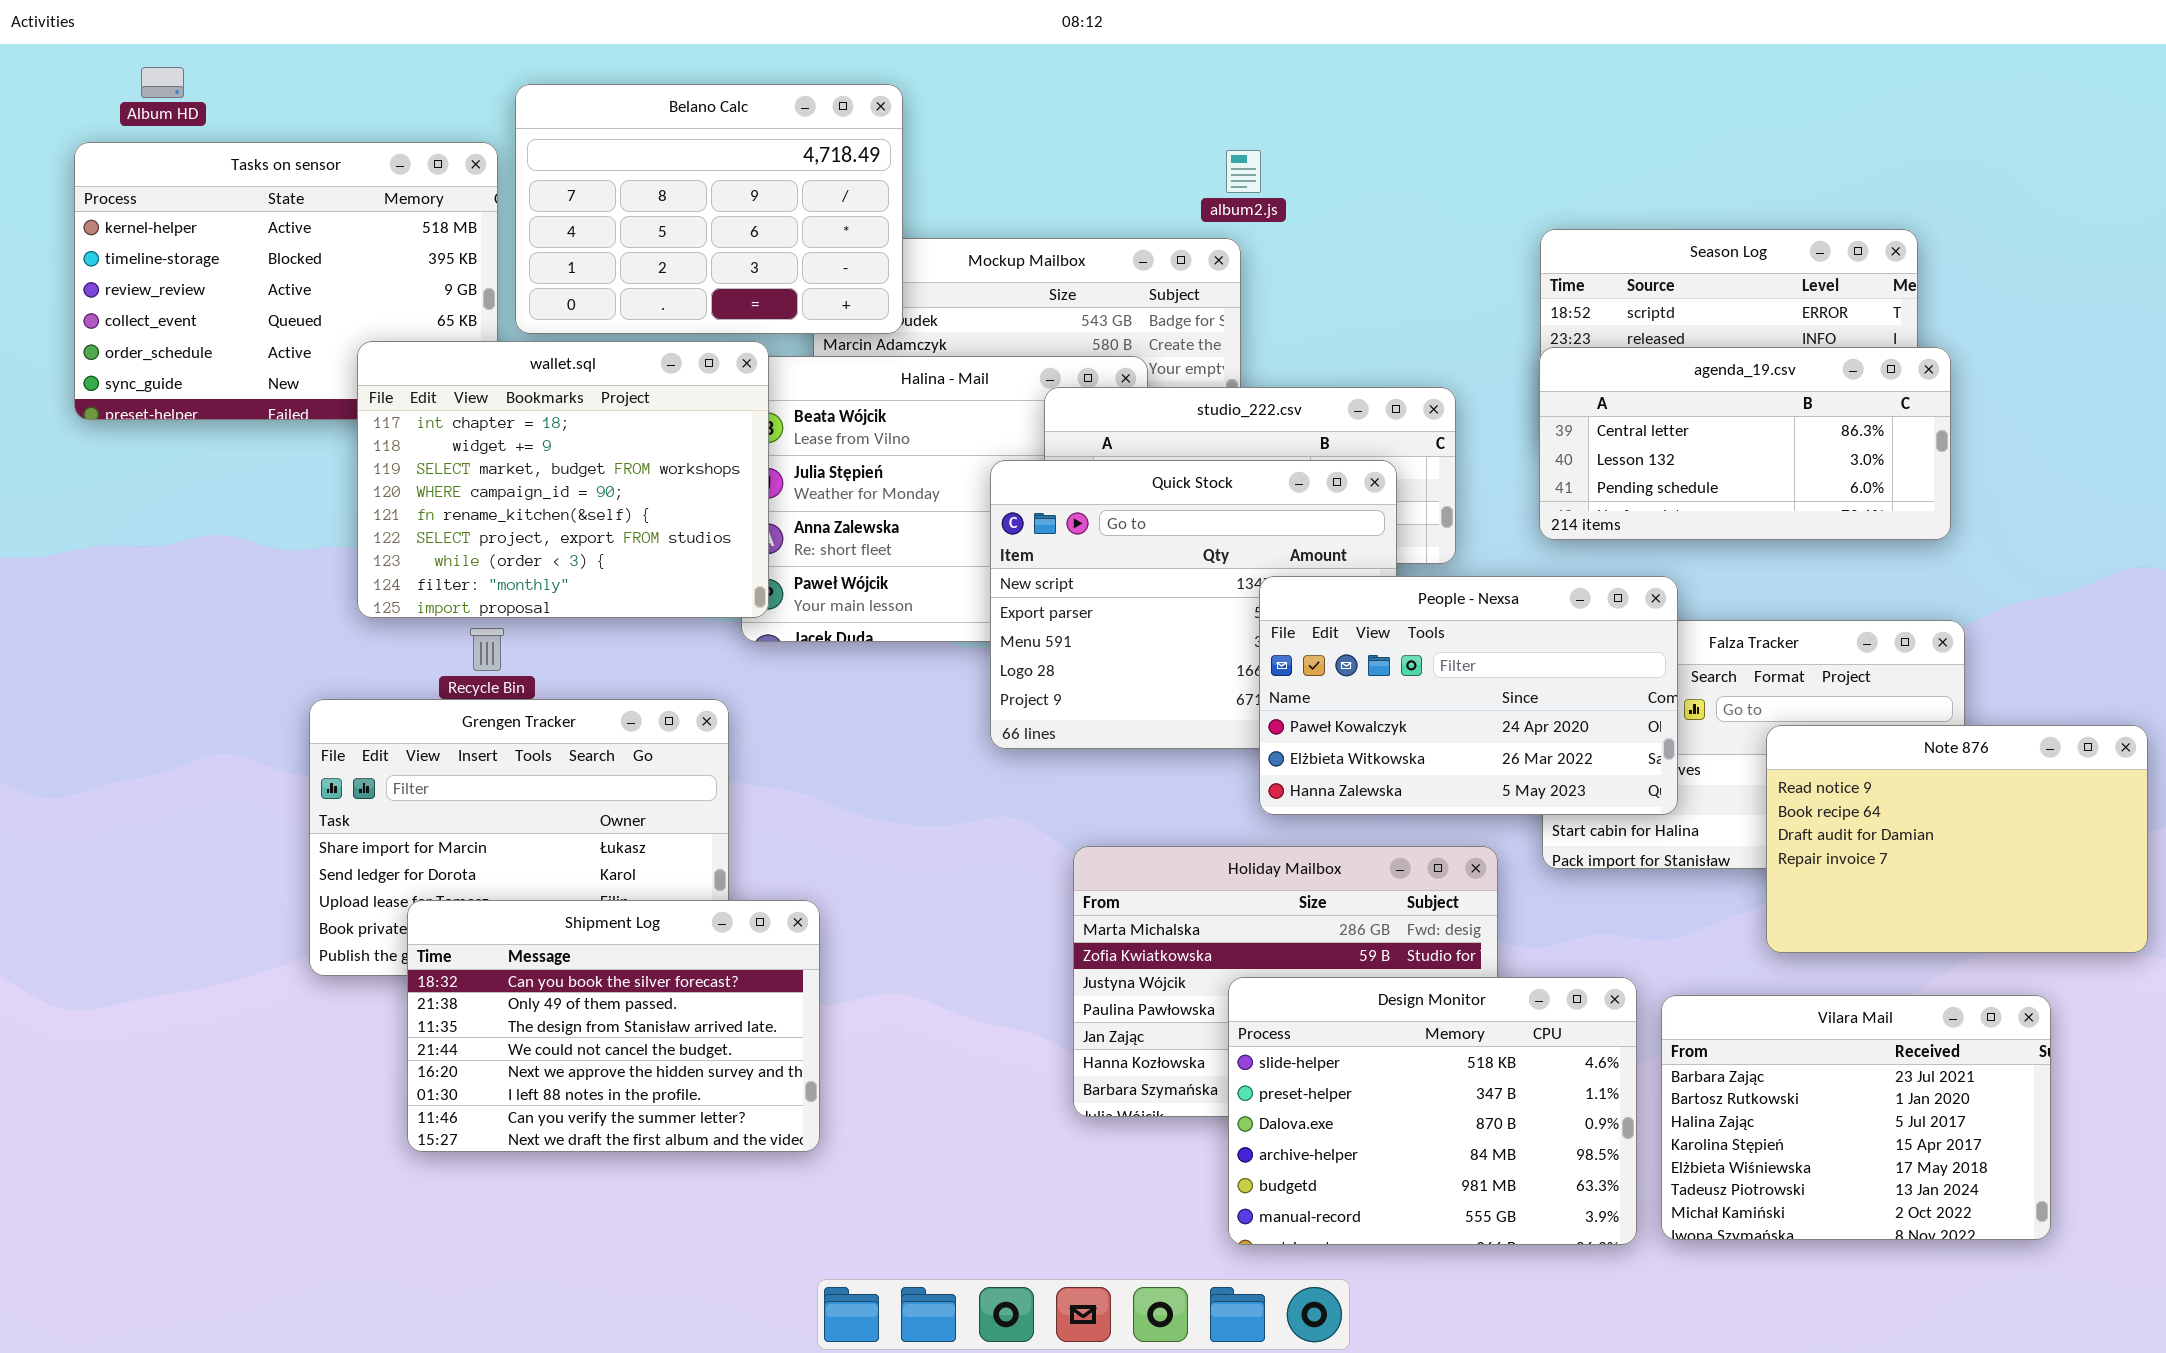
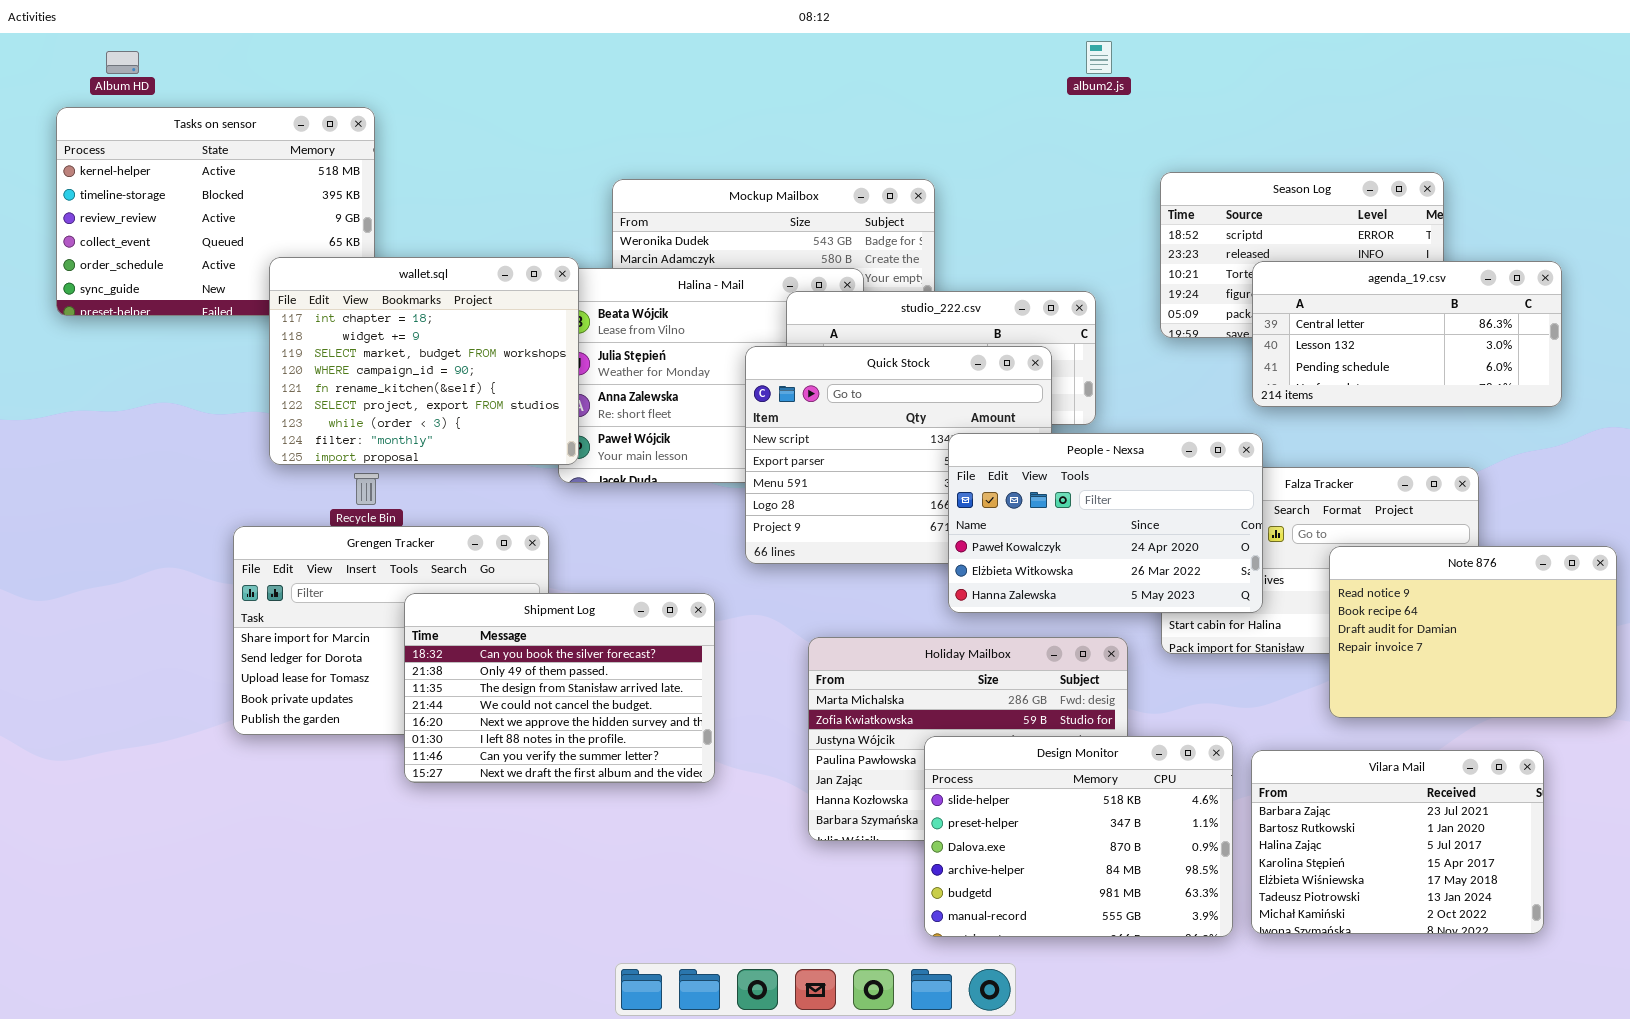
Belano Calc: [515,84,903,334] -> none, closed
album2.js: [1226,150,1261,193] -> [1086,41,1112,74], moved
agenda_19.csv: [1539,347,1951,540] -> [1252,261,1562,407], moved
Shipment Log: [407,900,820,1152] -> [404,593,715,783], moved

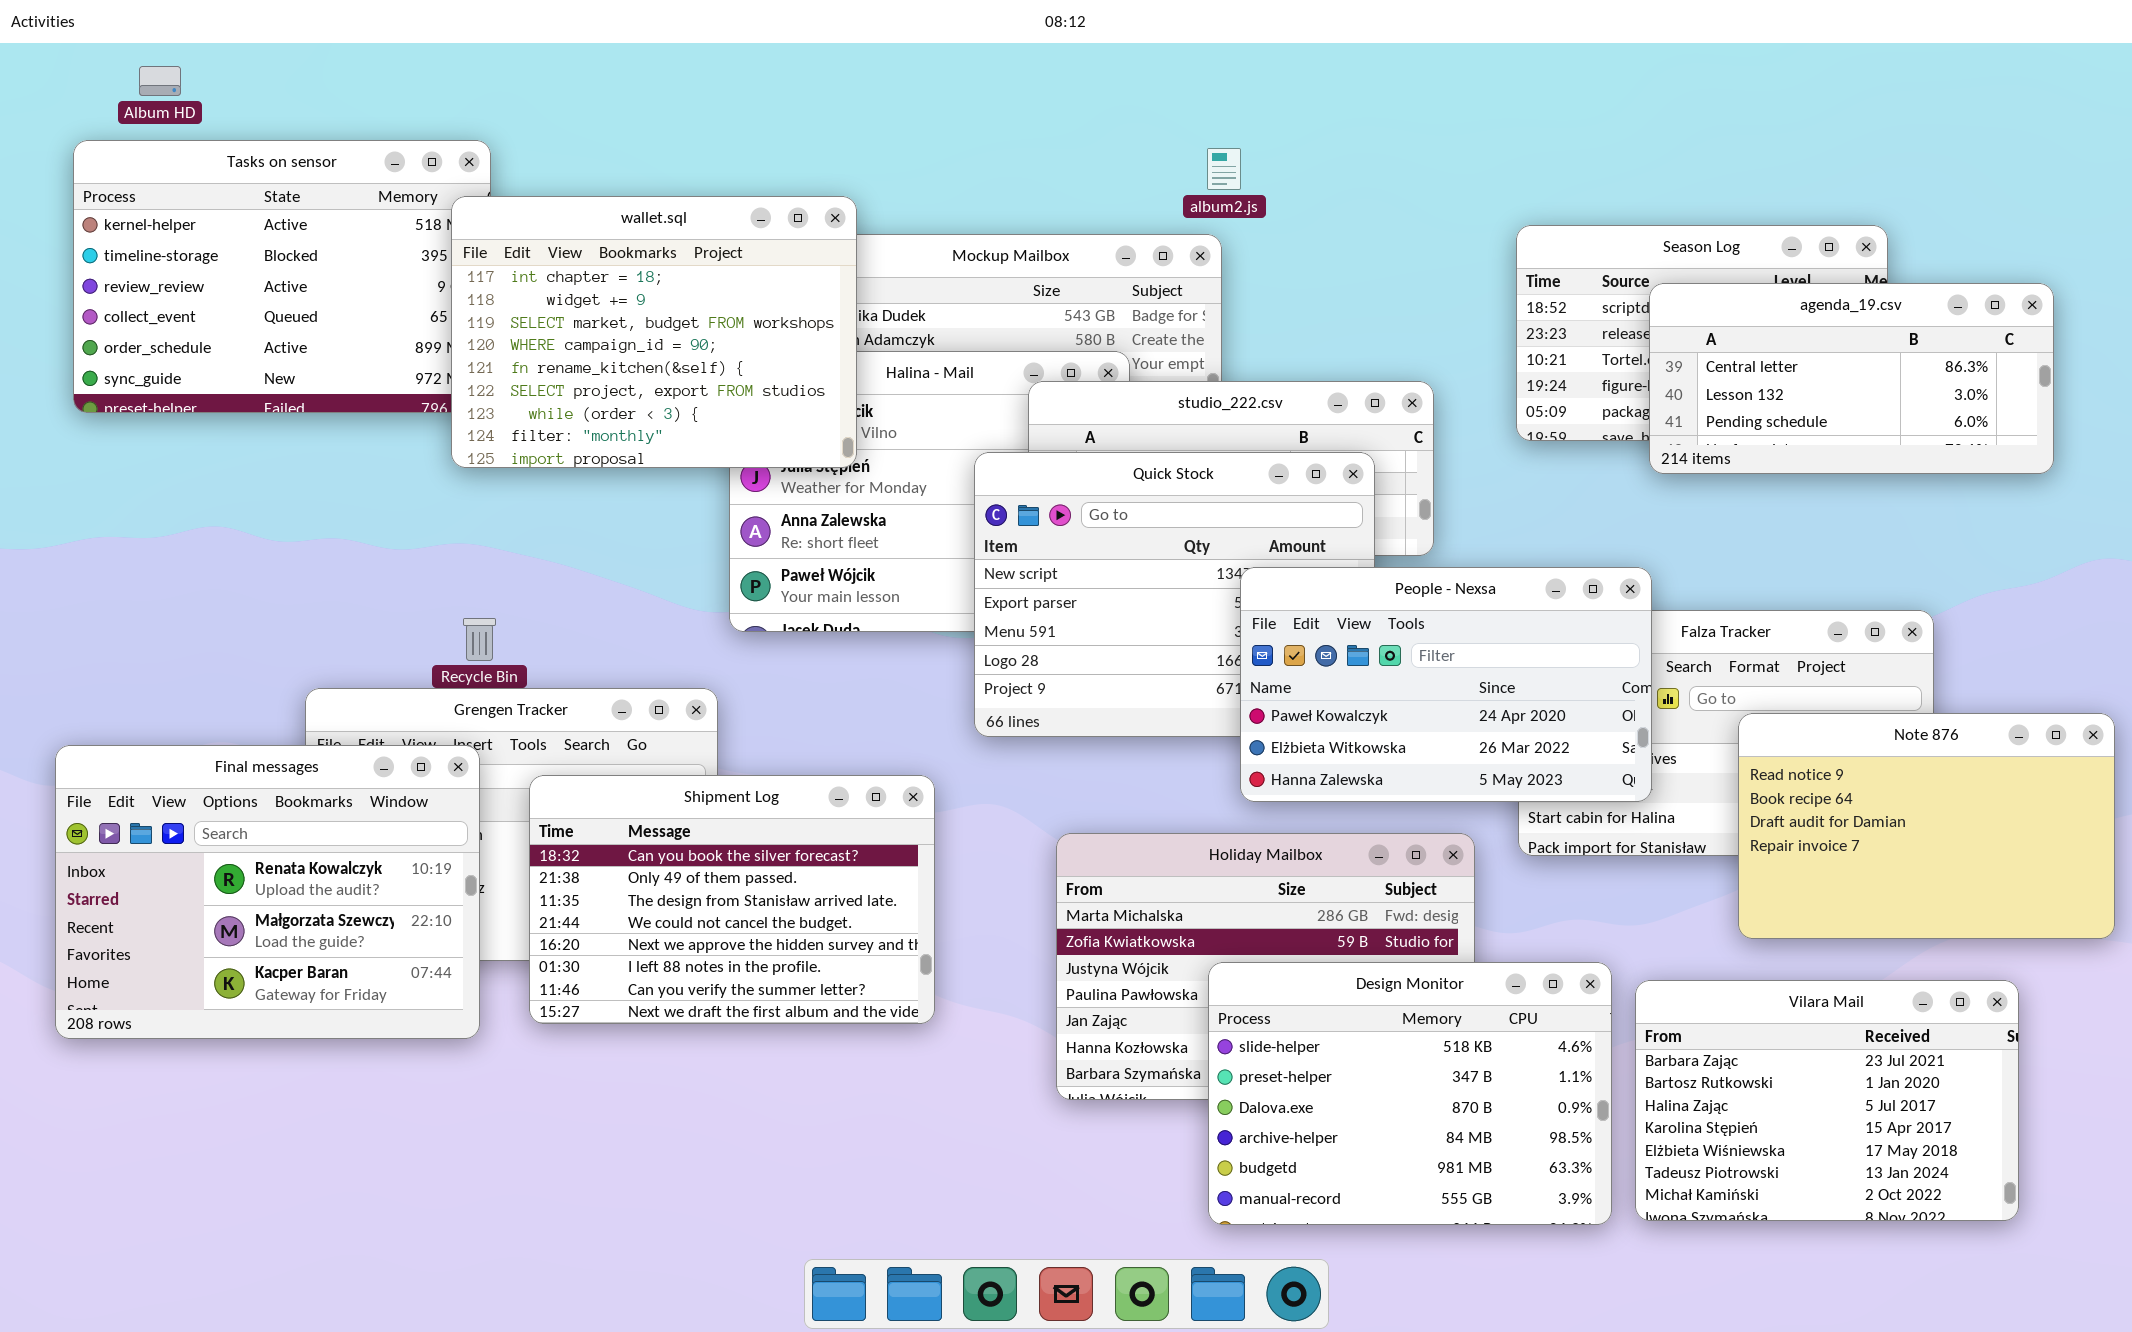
album2.js: [1086,41,1112,74] -> [1207,148,1241,190], moved
wallet.sql: [269,257,579,465] -> [451,196,857,468], moved
agenda_19.csv: [1252,261,1562,407] -> [1649,283,2054,474], moved
Final messages: none -> [55,745,480,1039], opened

